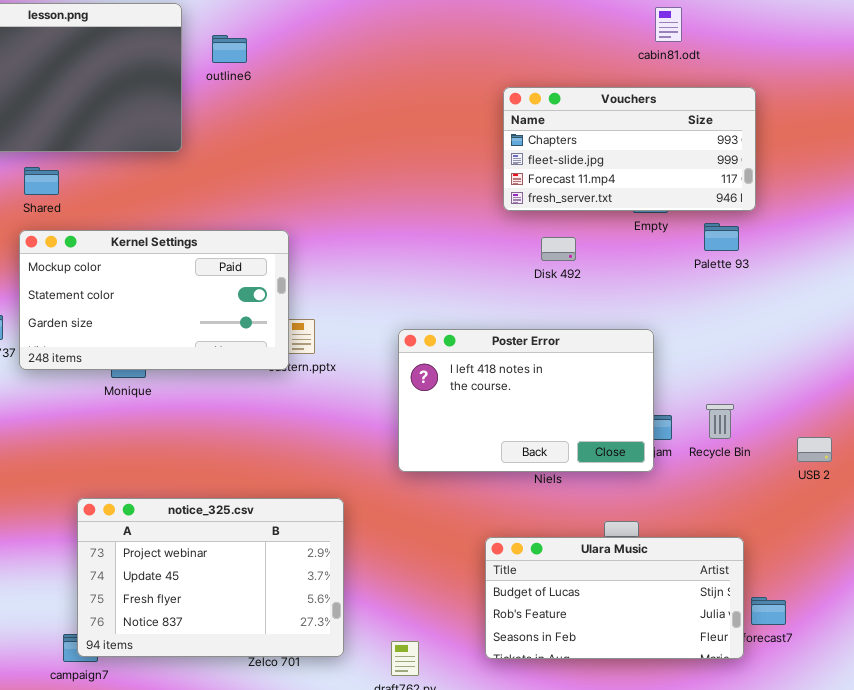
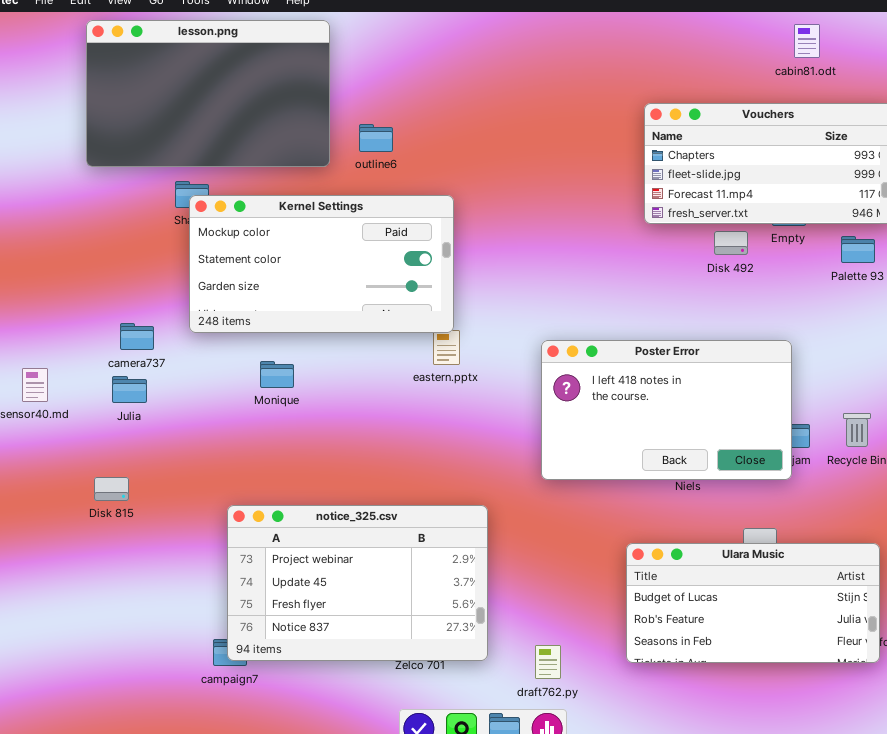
outline6: [212,35,247,63] -> [359,124,393,152], moved
Kernel Settings: [19,230,289,370] -> [189,195,454,333], moved
Disk 492: [541,237,576,261] -> [714,231,748,255], moved

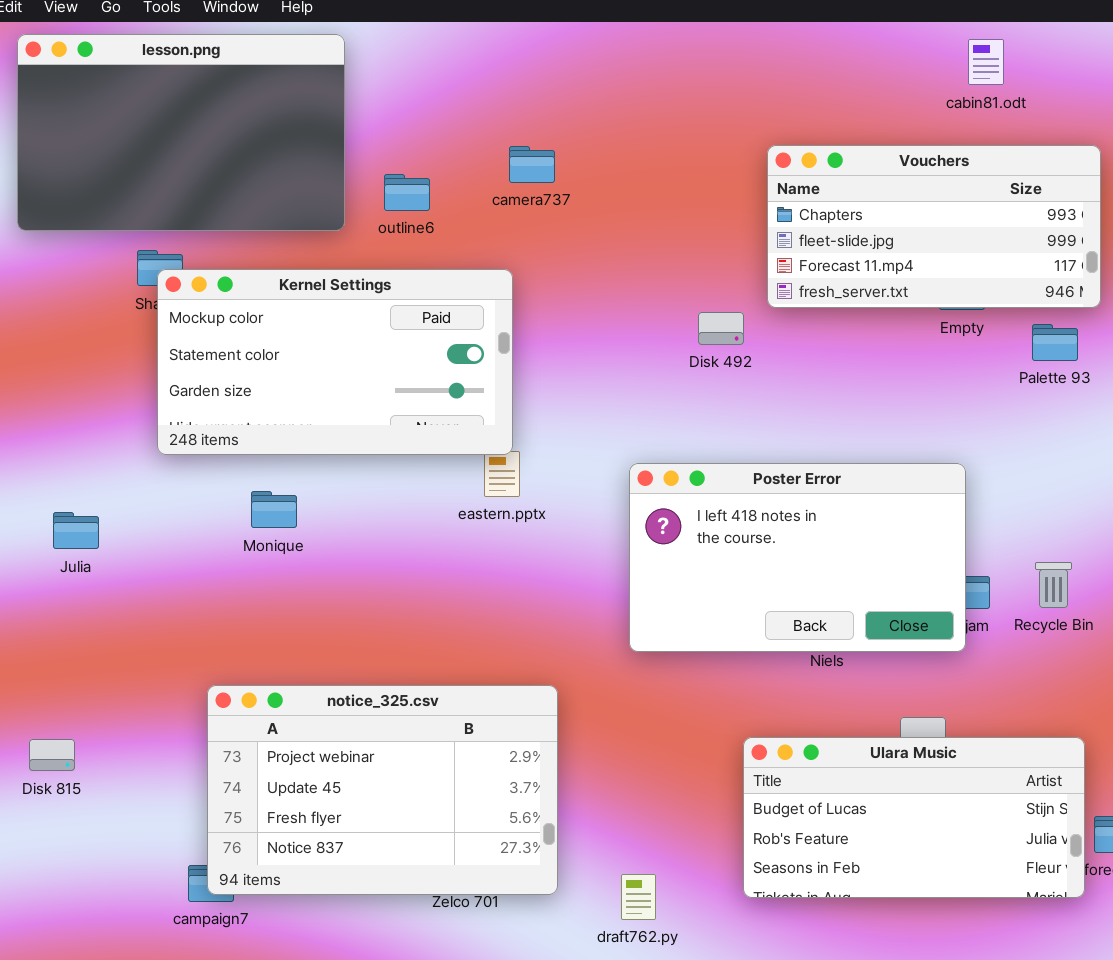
Disk 492: [714,231,748,255] -> [698,312,744,345], moved
camera737: [120,323,154,350] -> [509,146,555,183], moved
Disk 815: [94,477,129,501] -> [29,739,75,771], moved

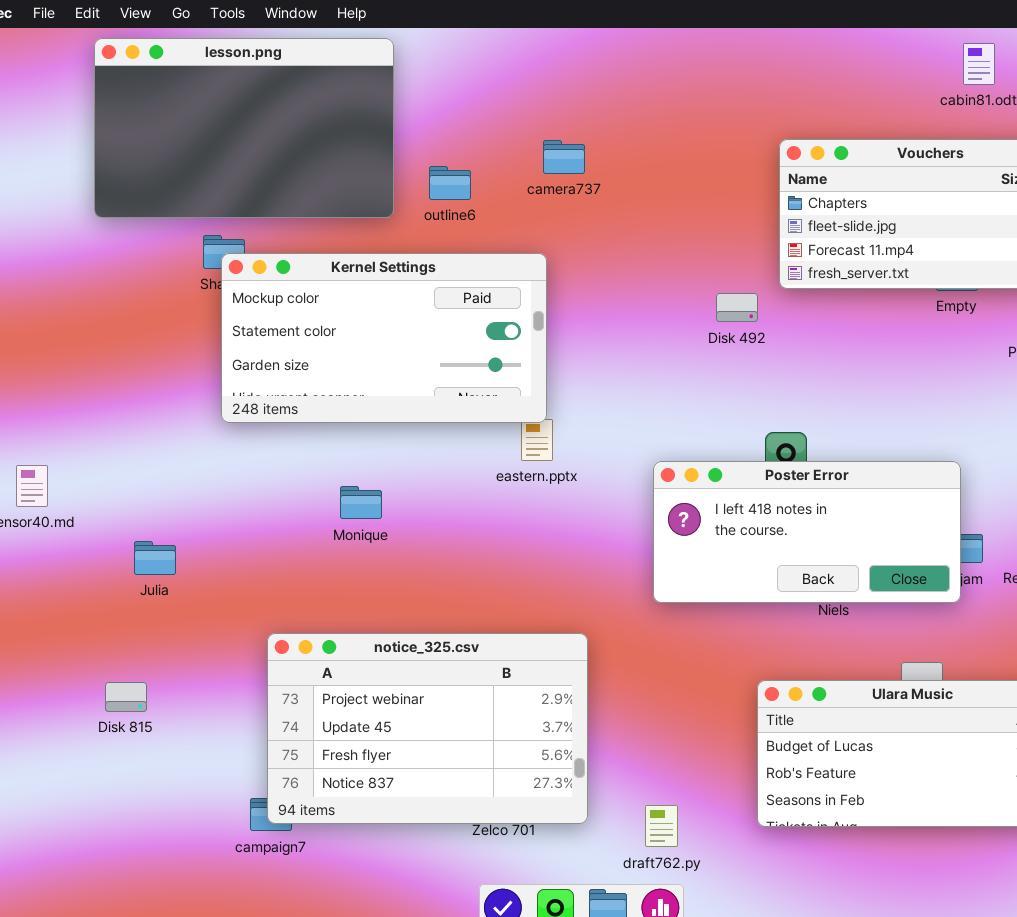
Poster Error: [629,463,966,652] -> [653,461,961,603], resized
Monique: [251,491,297,528] -> [340,486,382,519], moved
Julia: [53,512,99,549] -> [134,541,176,575], moved

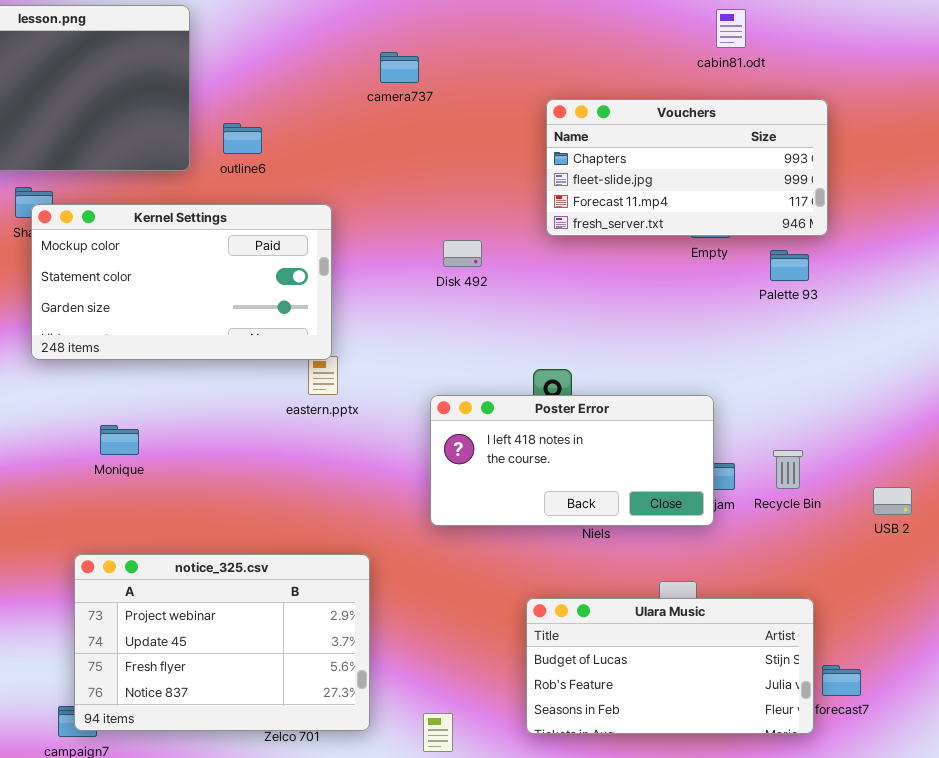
camera737: [543,140,585,174] -> [380,52,419,83], moved
Disk 492: [716,293,758,322] -> [443,240,482,267], moved
Monique: [340,486,382,519] -> [100,425,139,455], moved

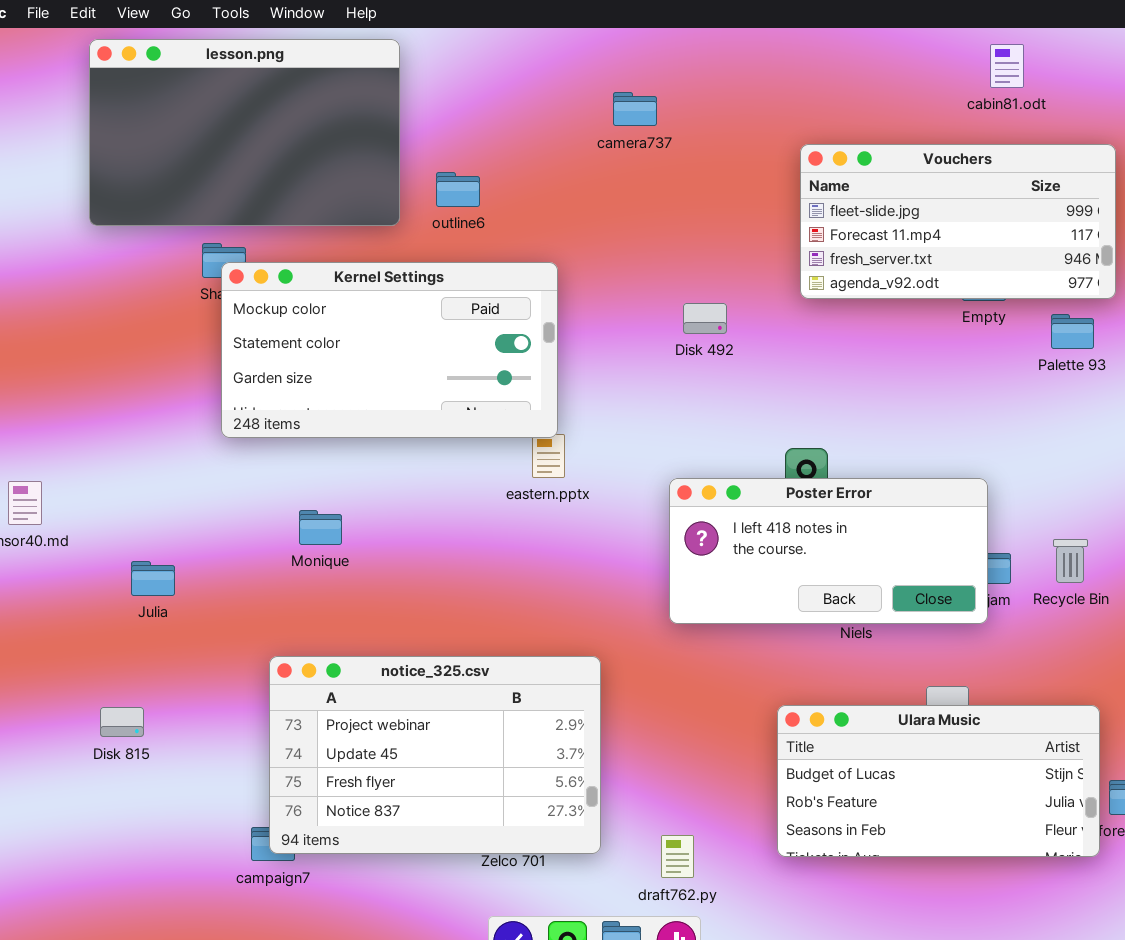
Vouchers: [546,99,828,236] -> [800,144,1116,299], scrolled down 1 row

